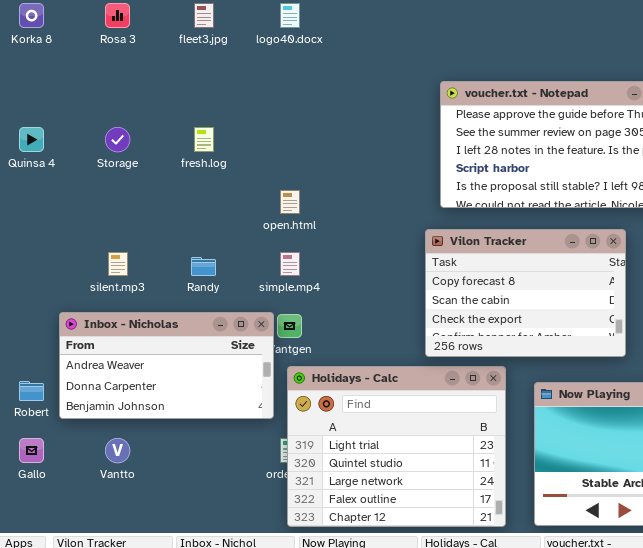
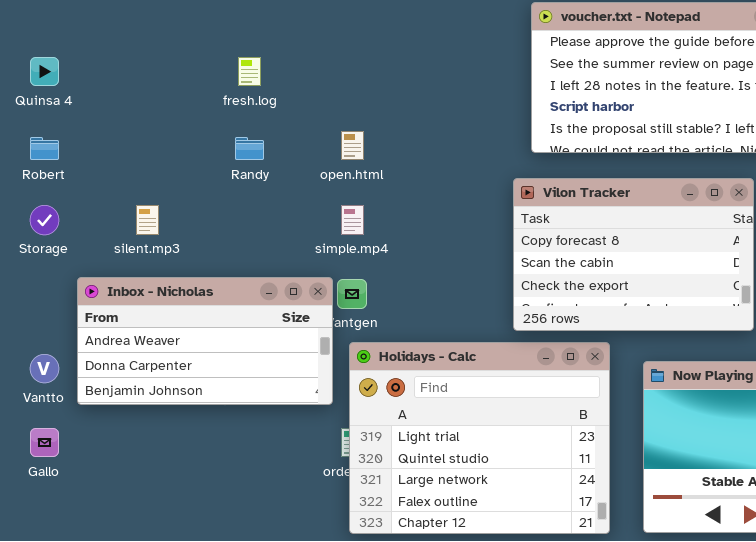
Storage: [105,127,130,152] -> [30,205,59,235], moved
Randy: [191,257,216,276] -> [235,137,264,160], moved
Robert: [19,381,44,401] -> [30,137,59,160], moved
Vantto: [105,438,130,463] -> [30,354,59,383], moved

